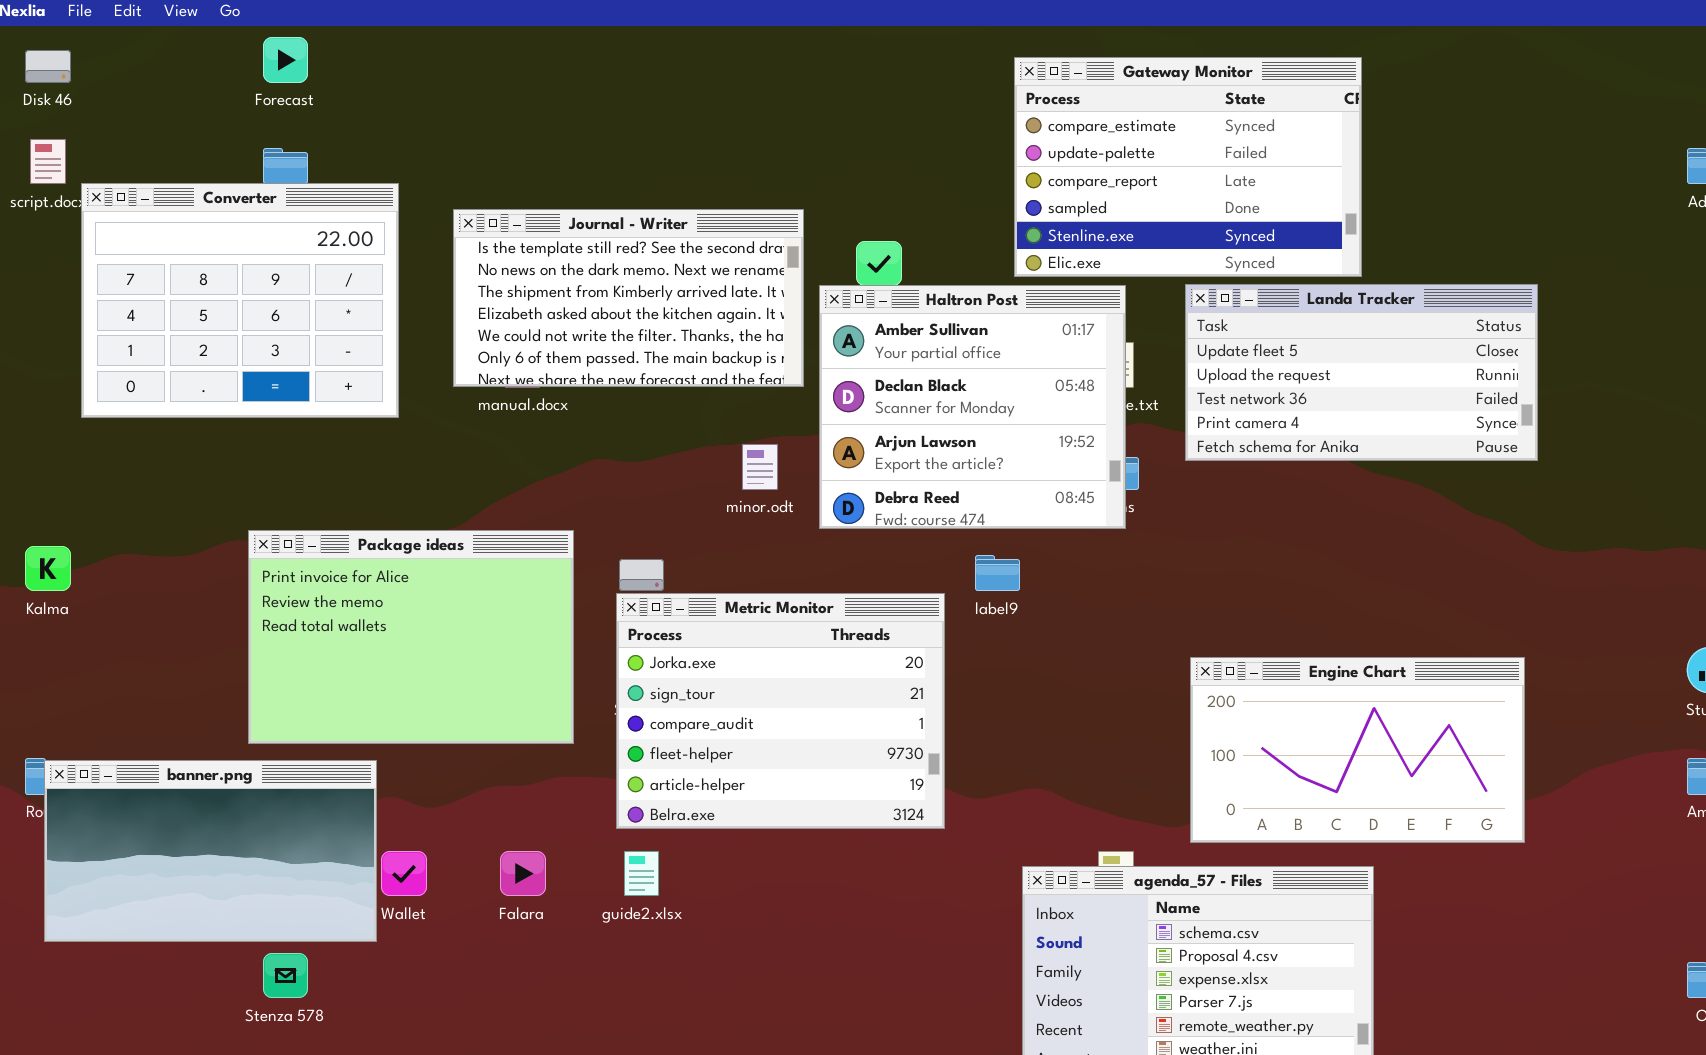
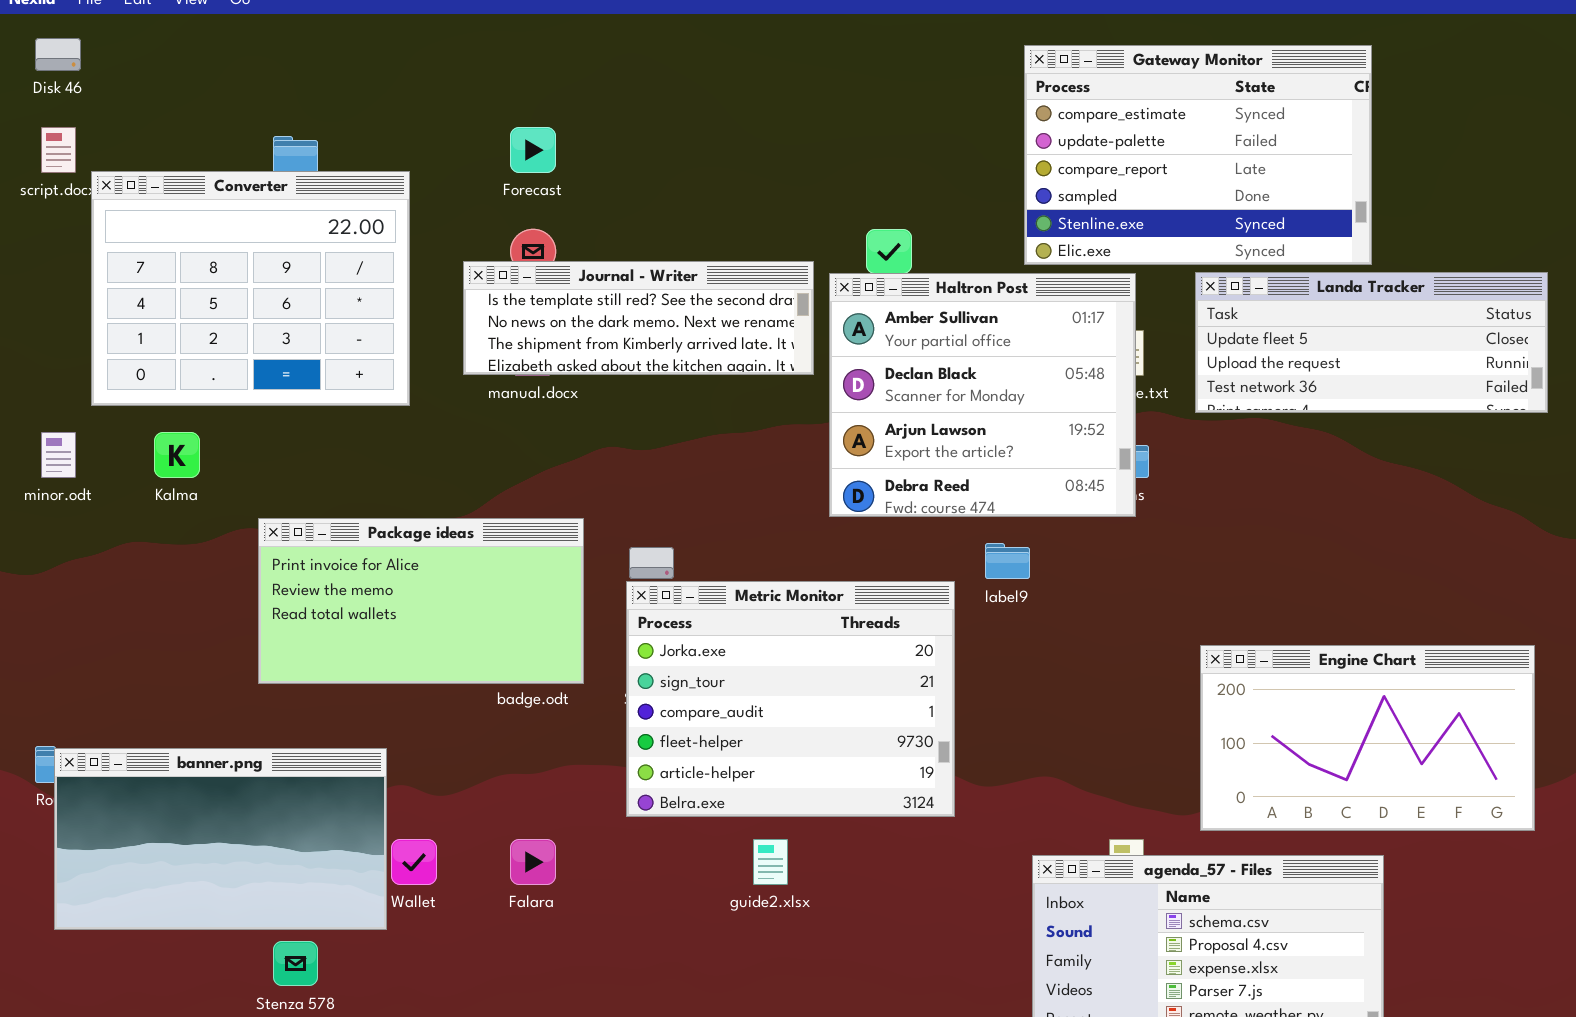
Forecast: [263,37,308,83] -> [510,127,556,173], moved
Journal - Writer: [453,209,804,387] -> [463,261,814,375], resized
Landa Tracker: [1185,284,1538,461] -> [1195,272,1548,413], resized
minor.odt: [742,444,778,490] -> [41,432,76,478], moved
Package ideas: [248,530,574,744] -> [258,518,584,684], resized
Kalma: [25,546,71,591] -> [154,432,200,478], moved
guide2.xlsx: [624,851,659,896] -> [753,839,788,885], moved

